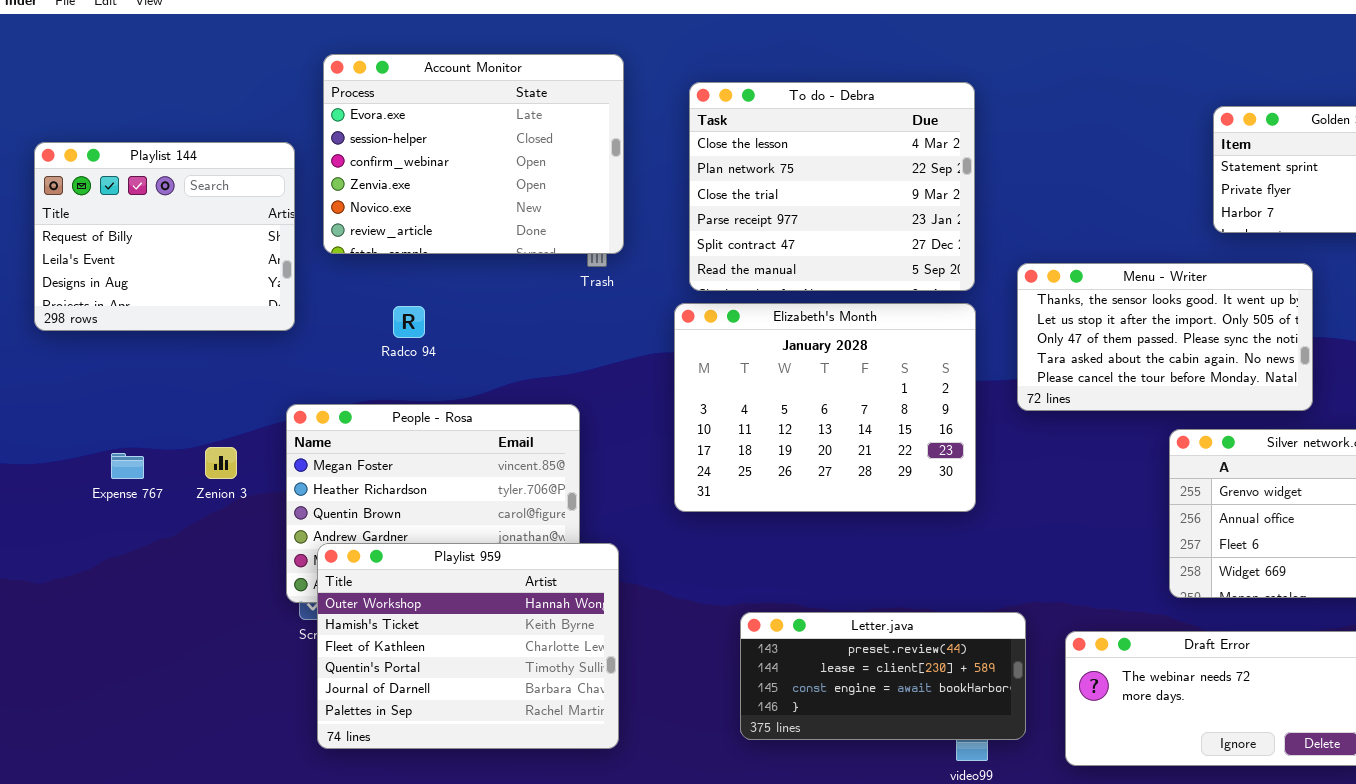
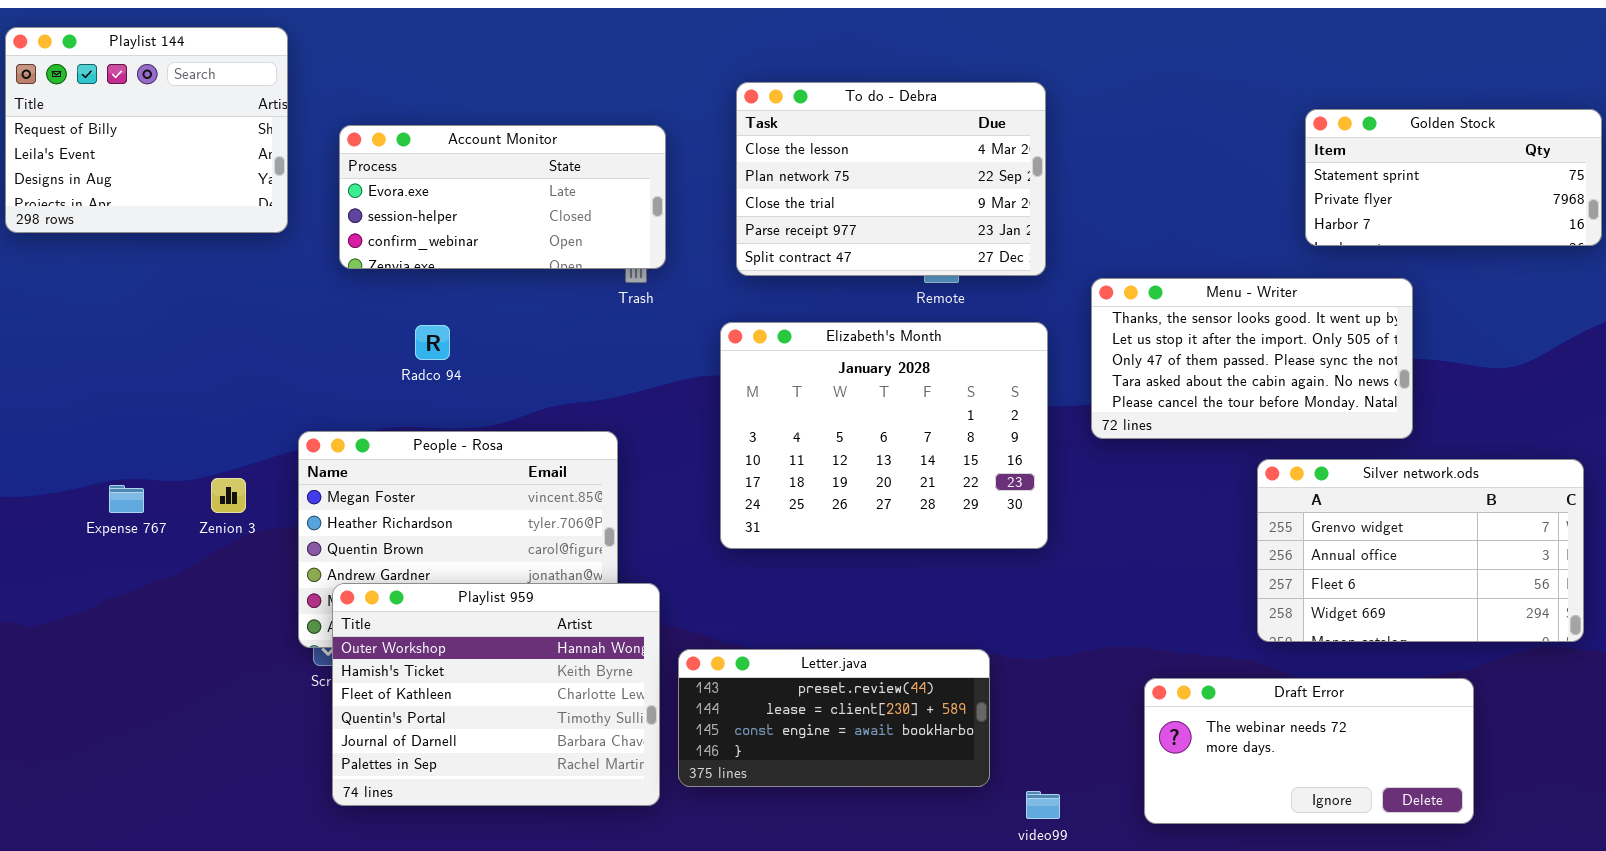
Account Monitor: [323,54,624,254] -> [339,125,666,269], resized
To do - Debra: [689,82,975,291] -> [736,82,1046,276], resized
Playlist 144: [34,142,295,331] -> [5,27,288,233], moved
Letter.java: [740,612,1026,740] -> [678,649,990,787], moved

